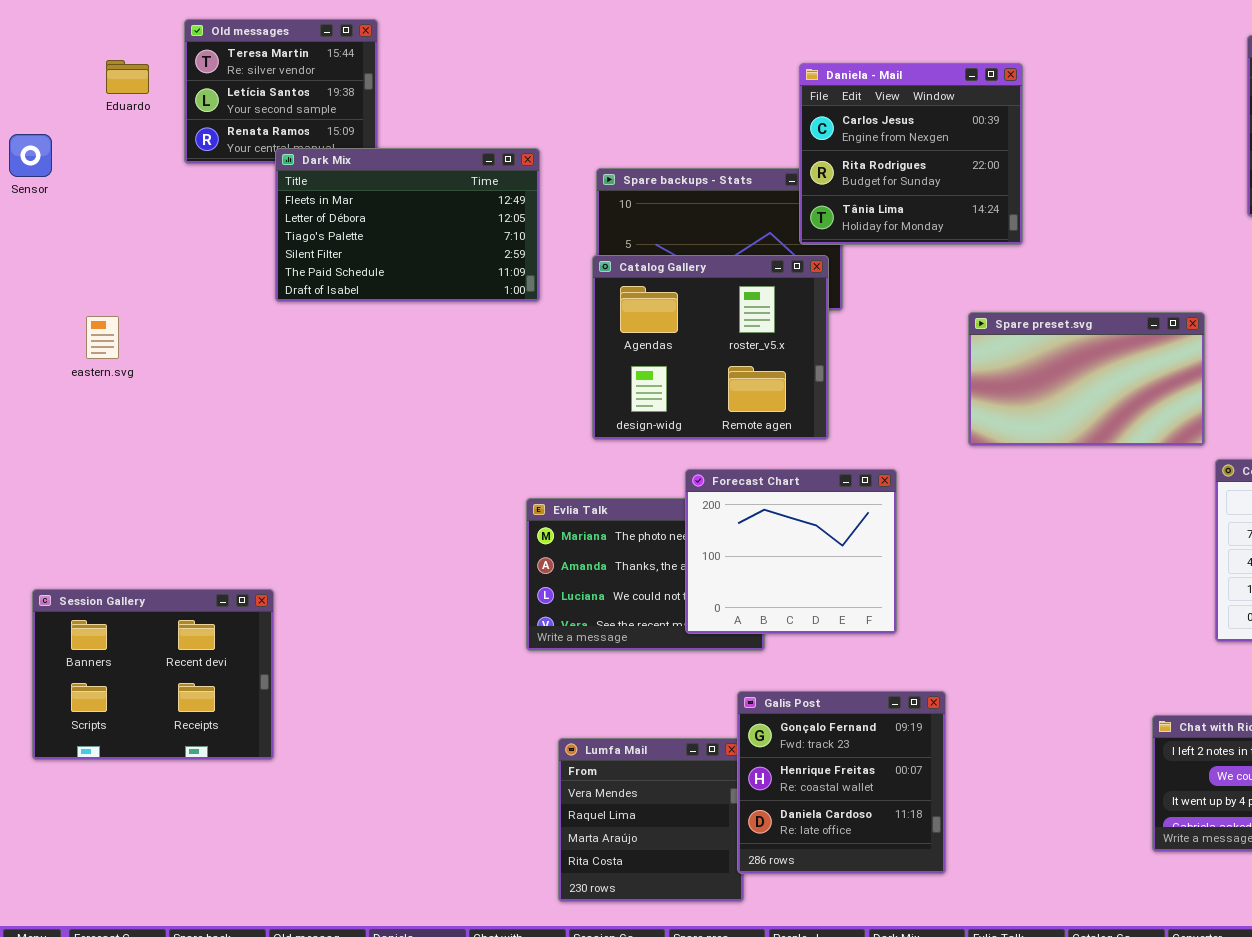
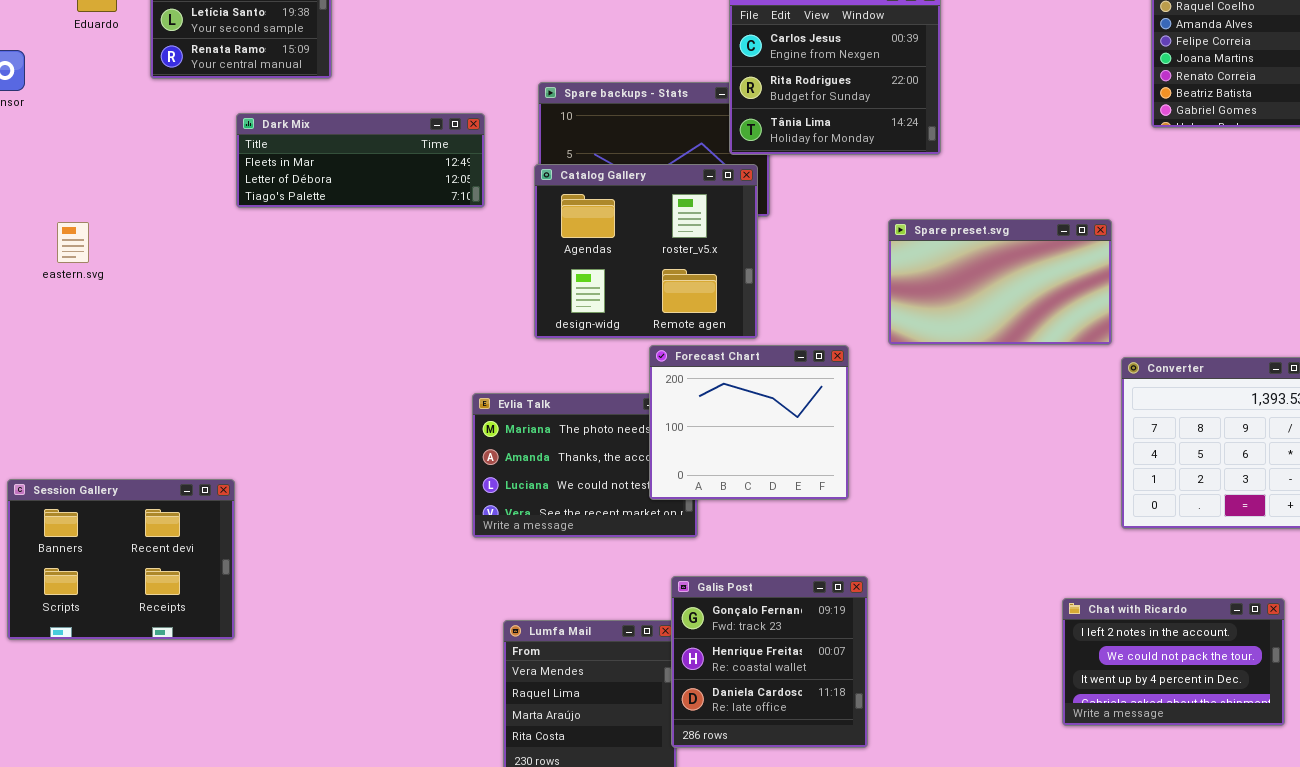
Dark Mix: [275,148,540,302] -> [236,113,485,208], resized
Forecast Chart: [685,469,897,634] -> [649,345,849,500], moved

